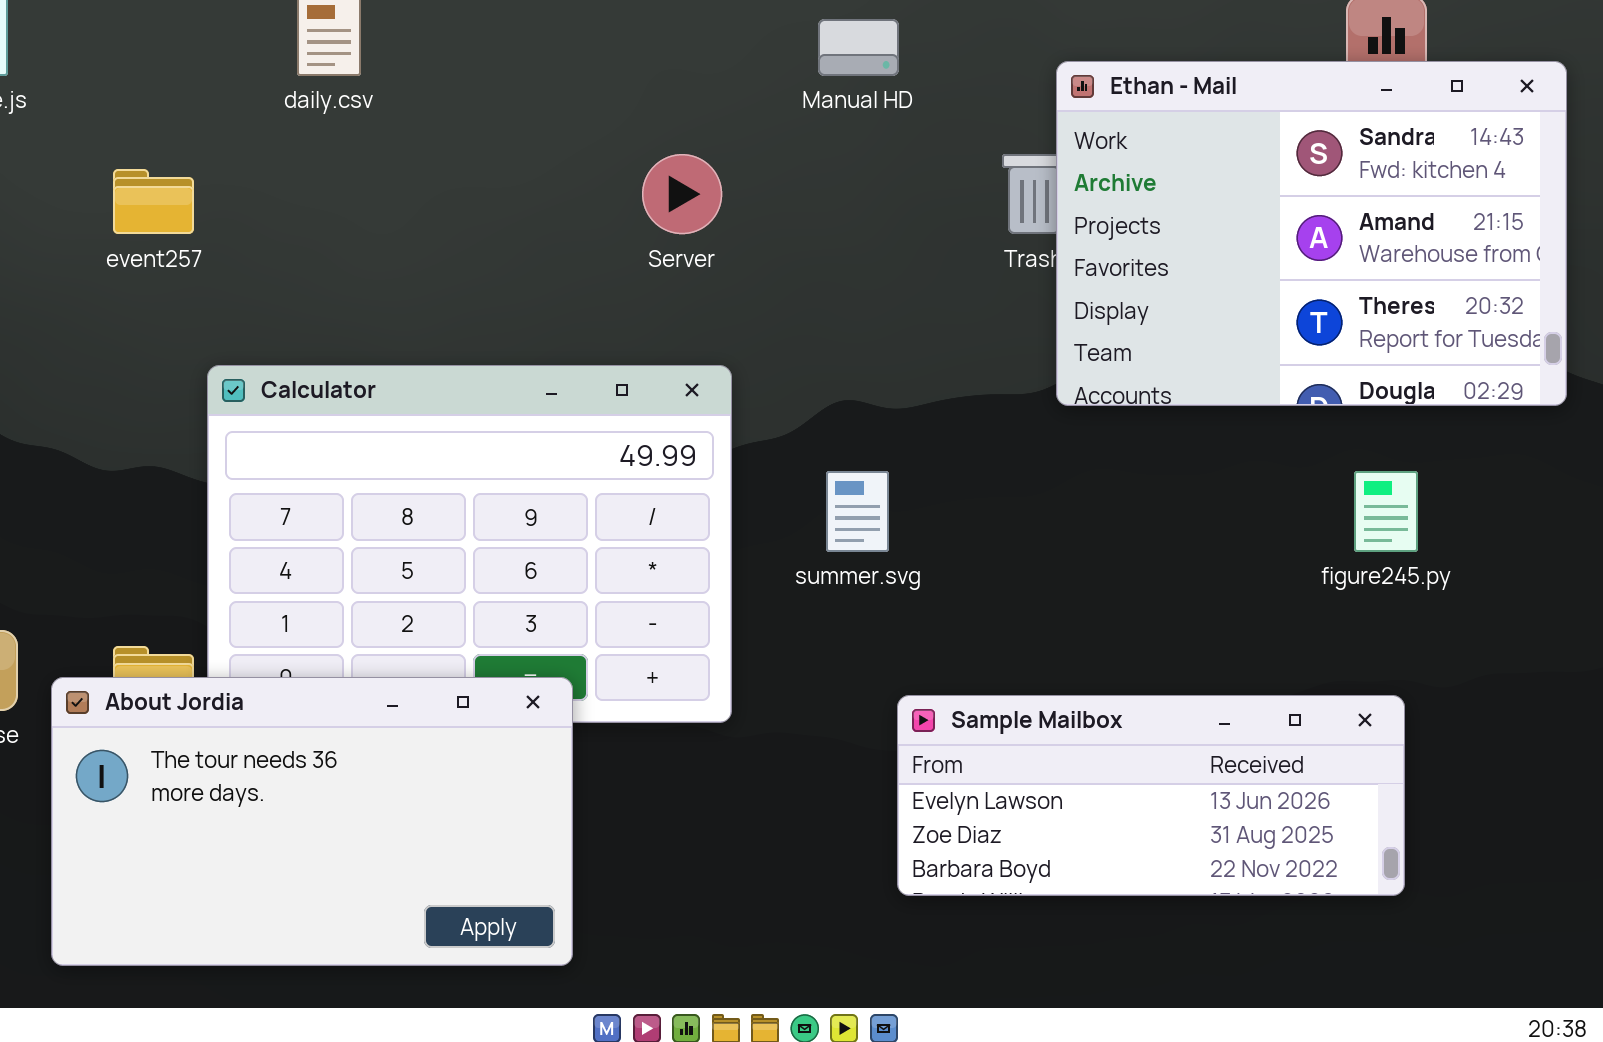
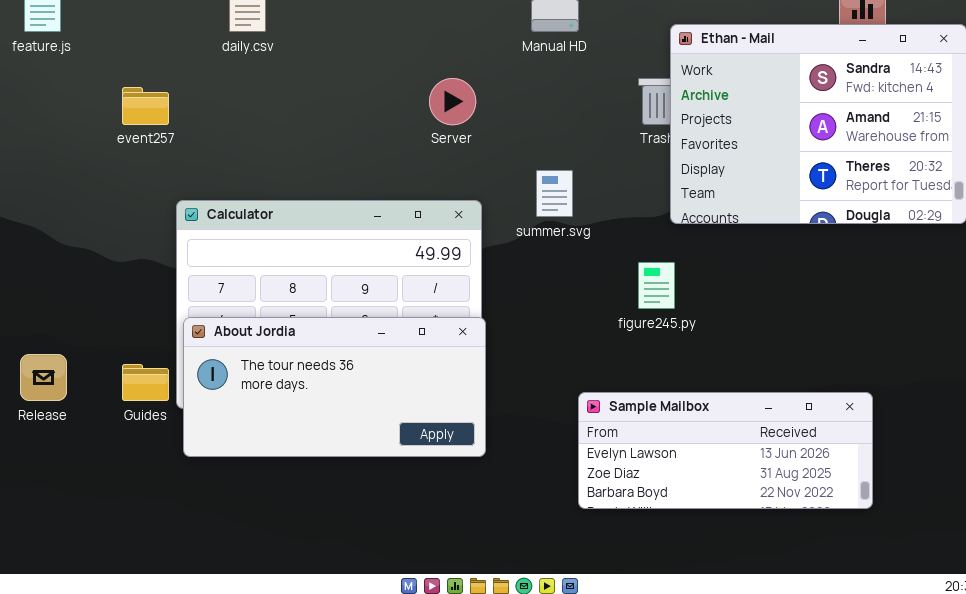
summer.svg: [826,471,889,552] -> [536,170,573,217], moved
figure245.py: [1354,471,1418,552] -> [638,262,675,309], moved
About Jordia: [51,677,573,966] -> [183,317,486,457], moved, resized

